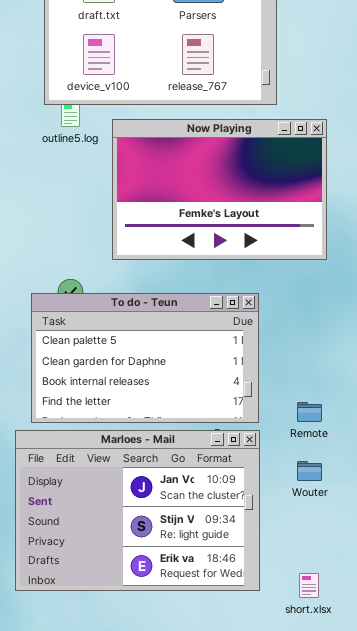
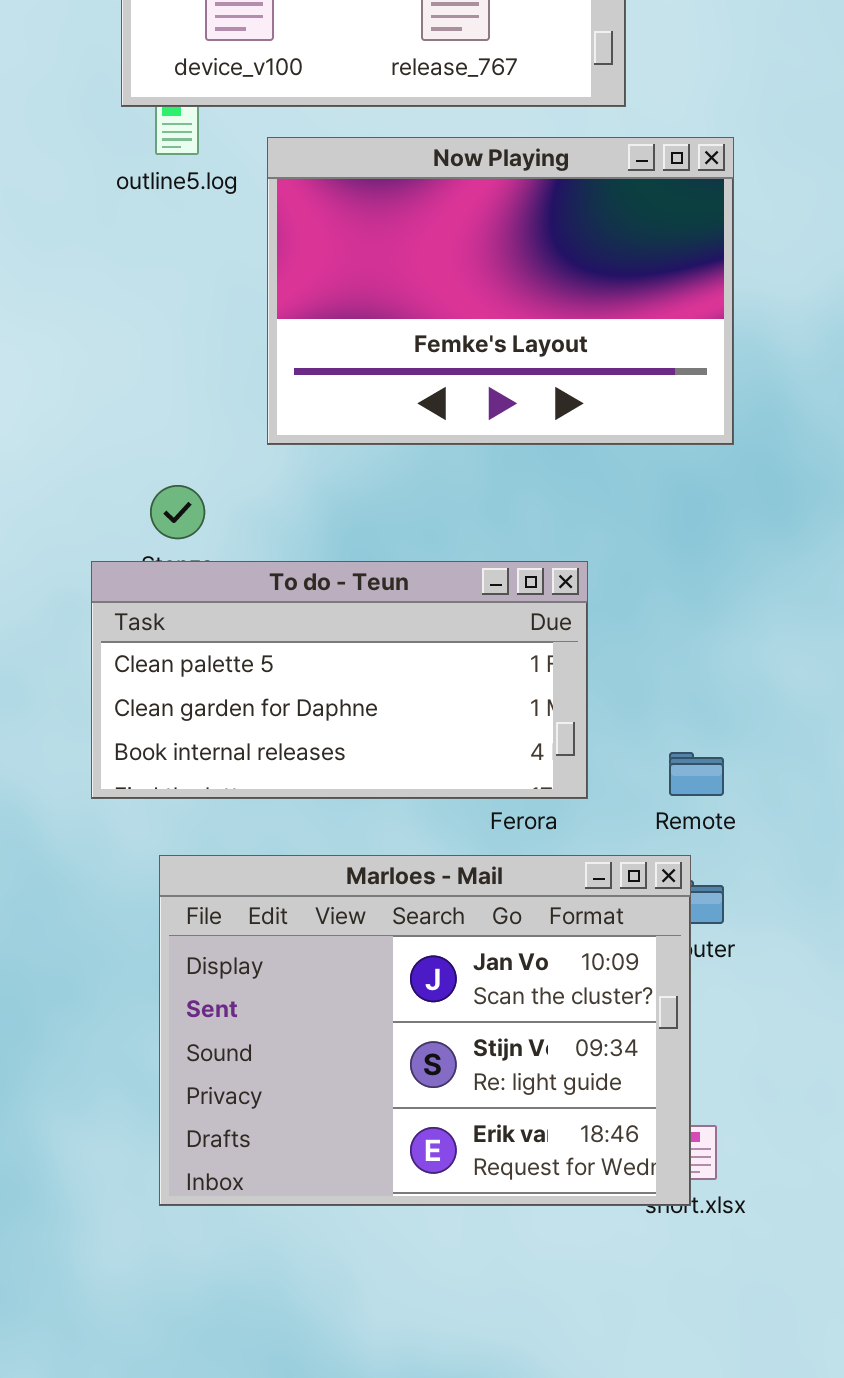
To do - Teun: [31,293,259,423] -> [91,561,588,799], resized
Marloes - Mail: [15,430,260,591] -> [159,855,691,1206], moved

